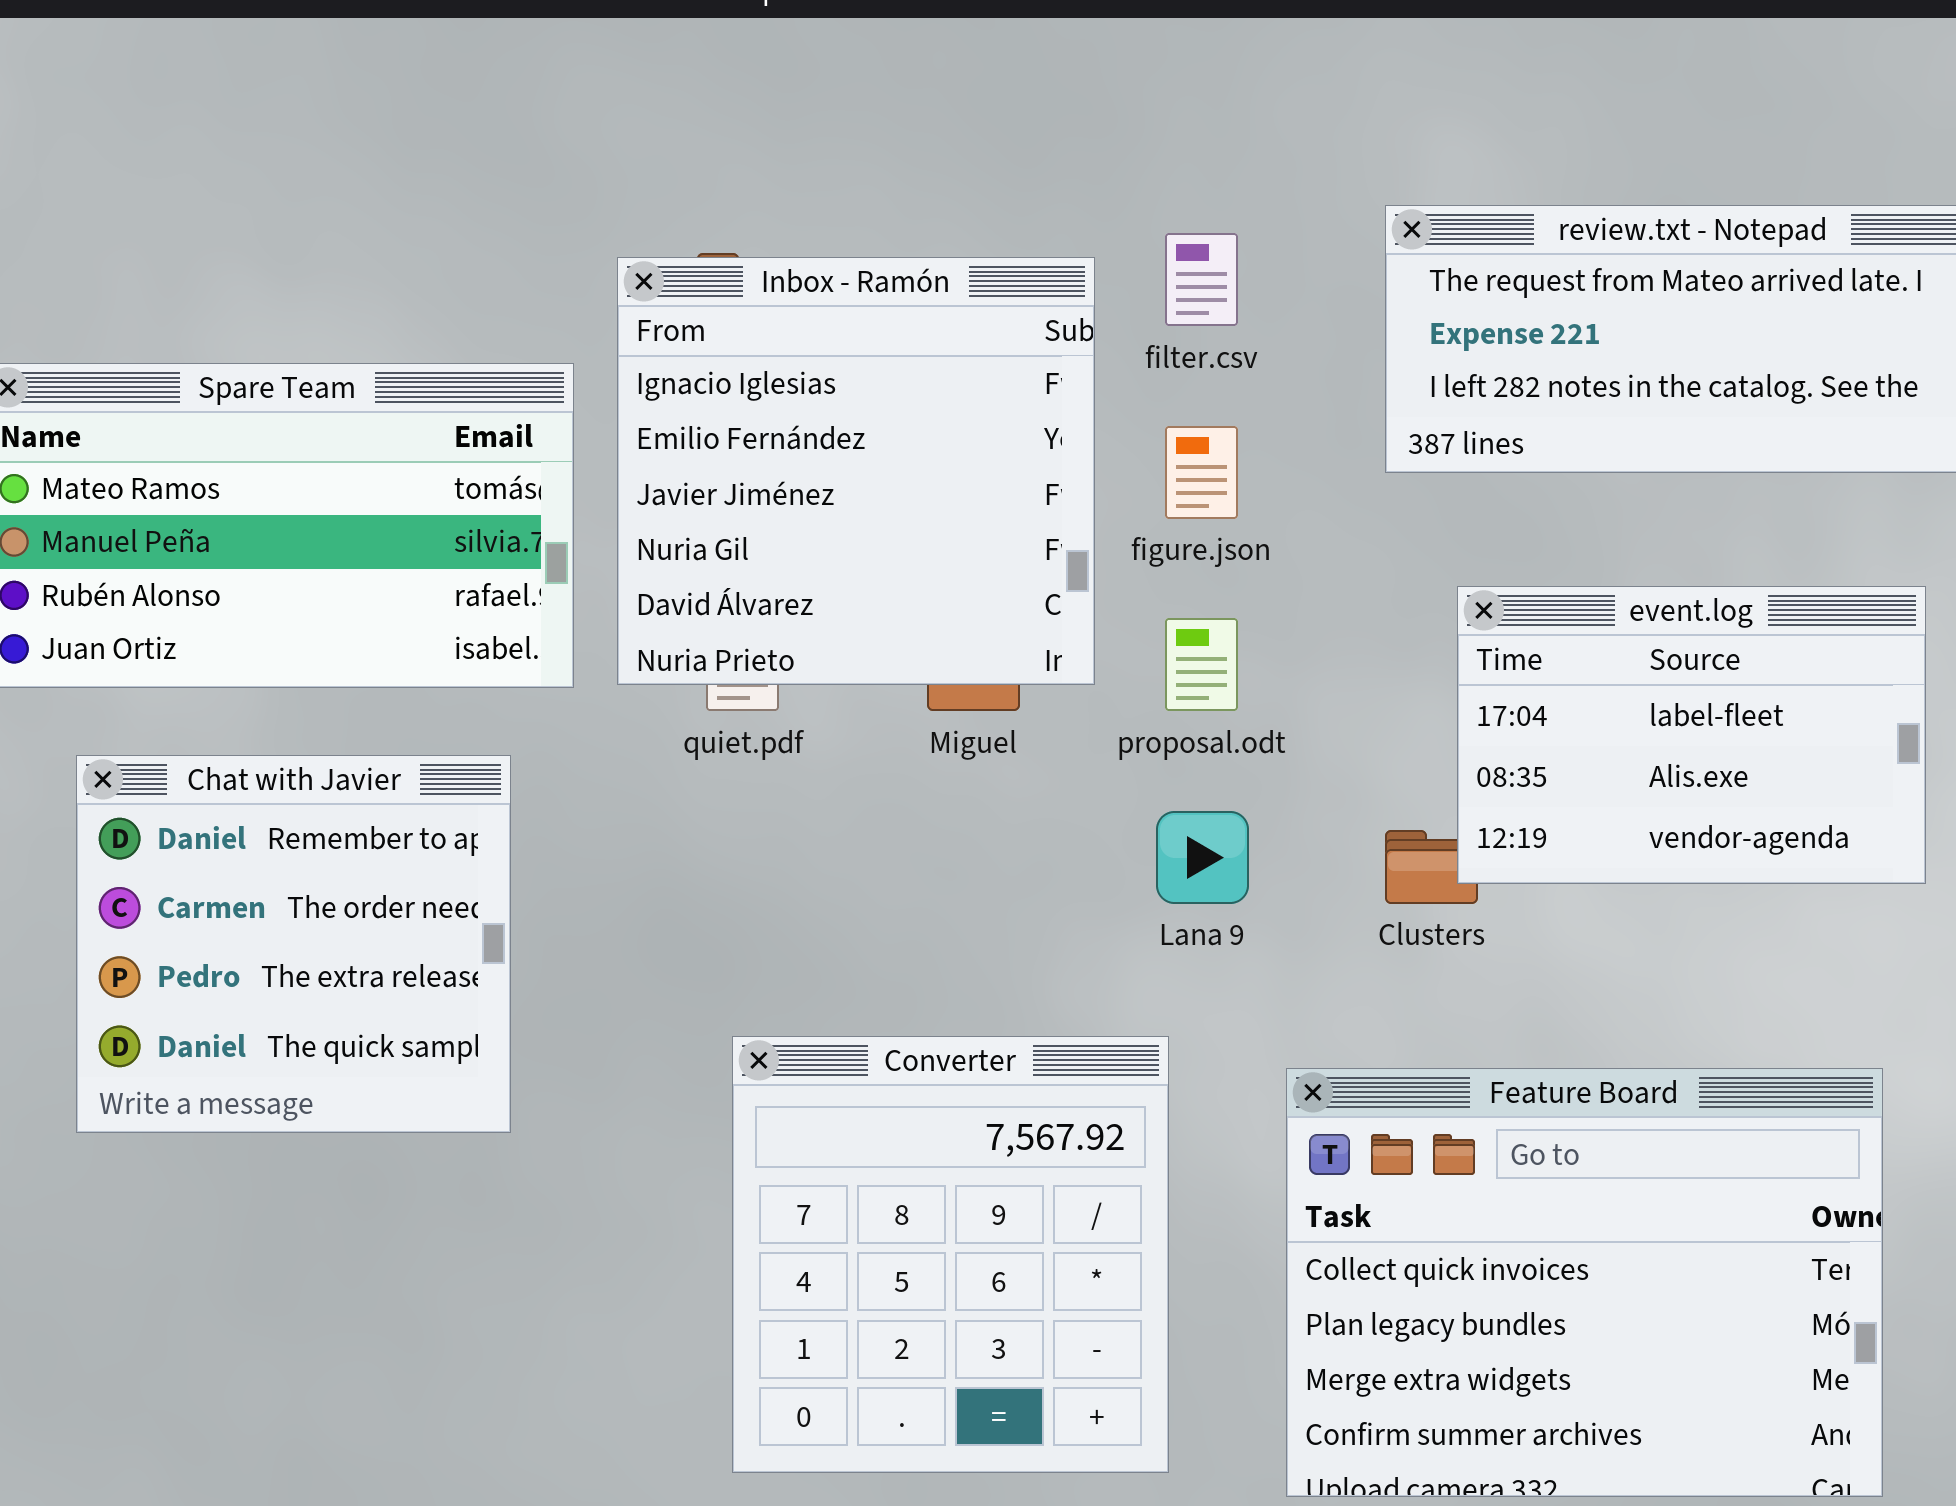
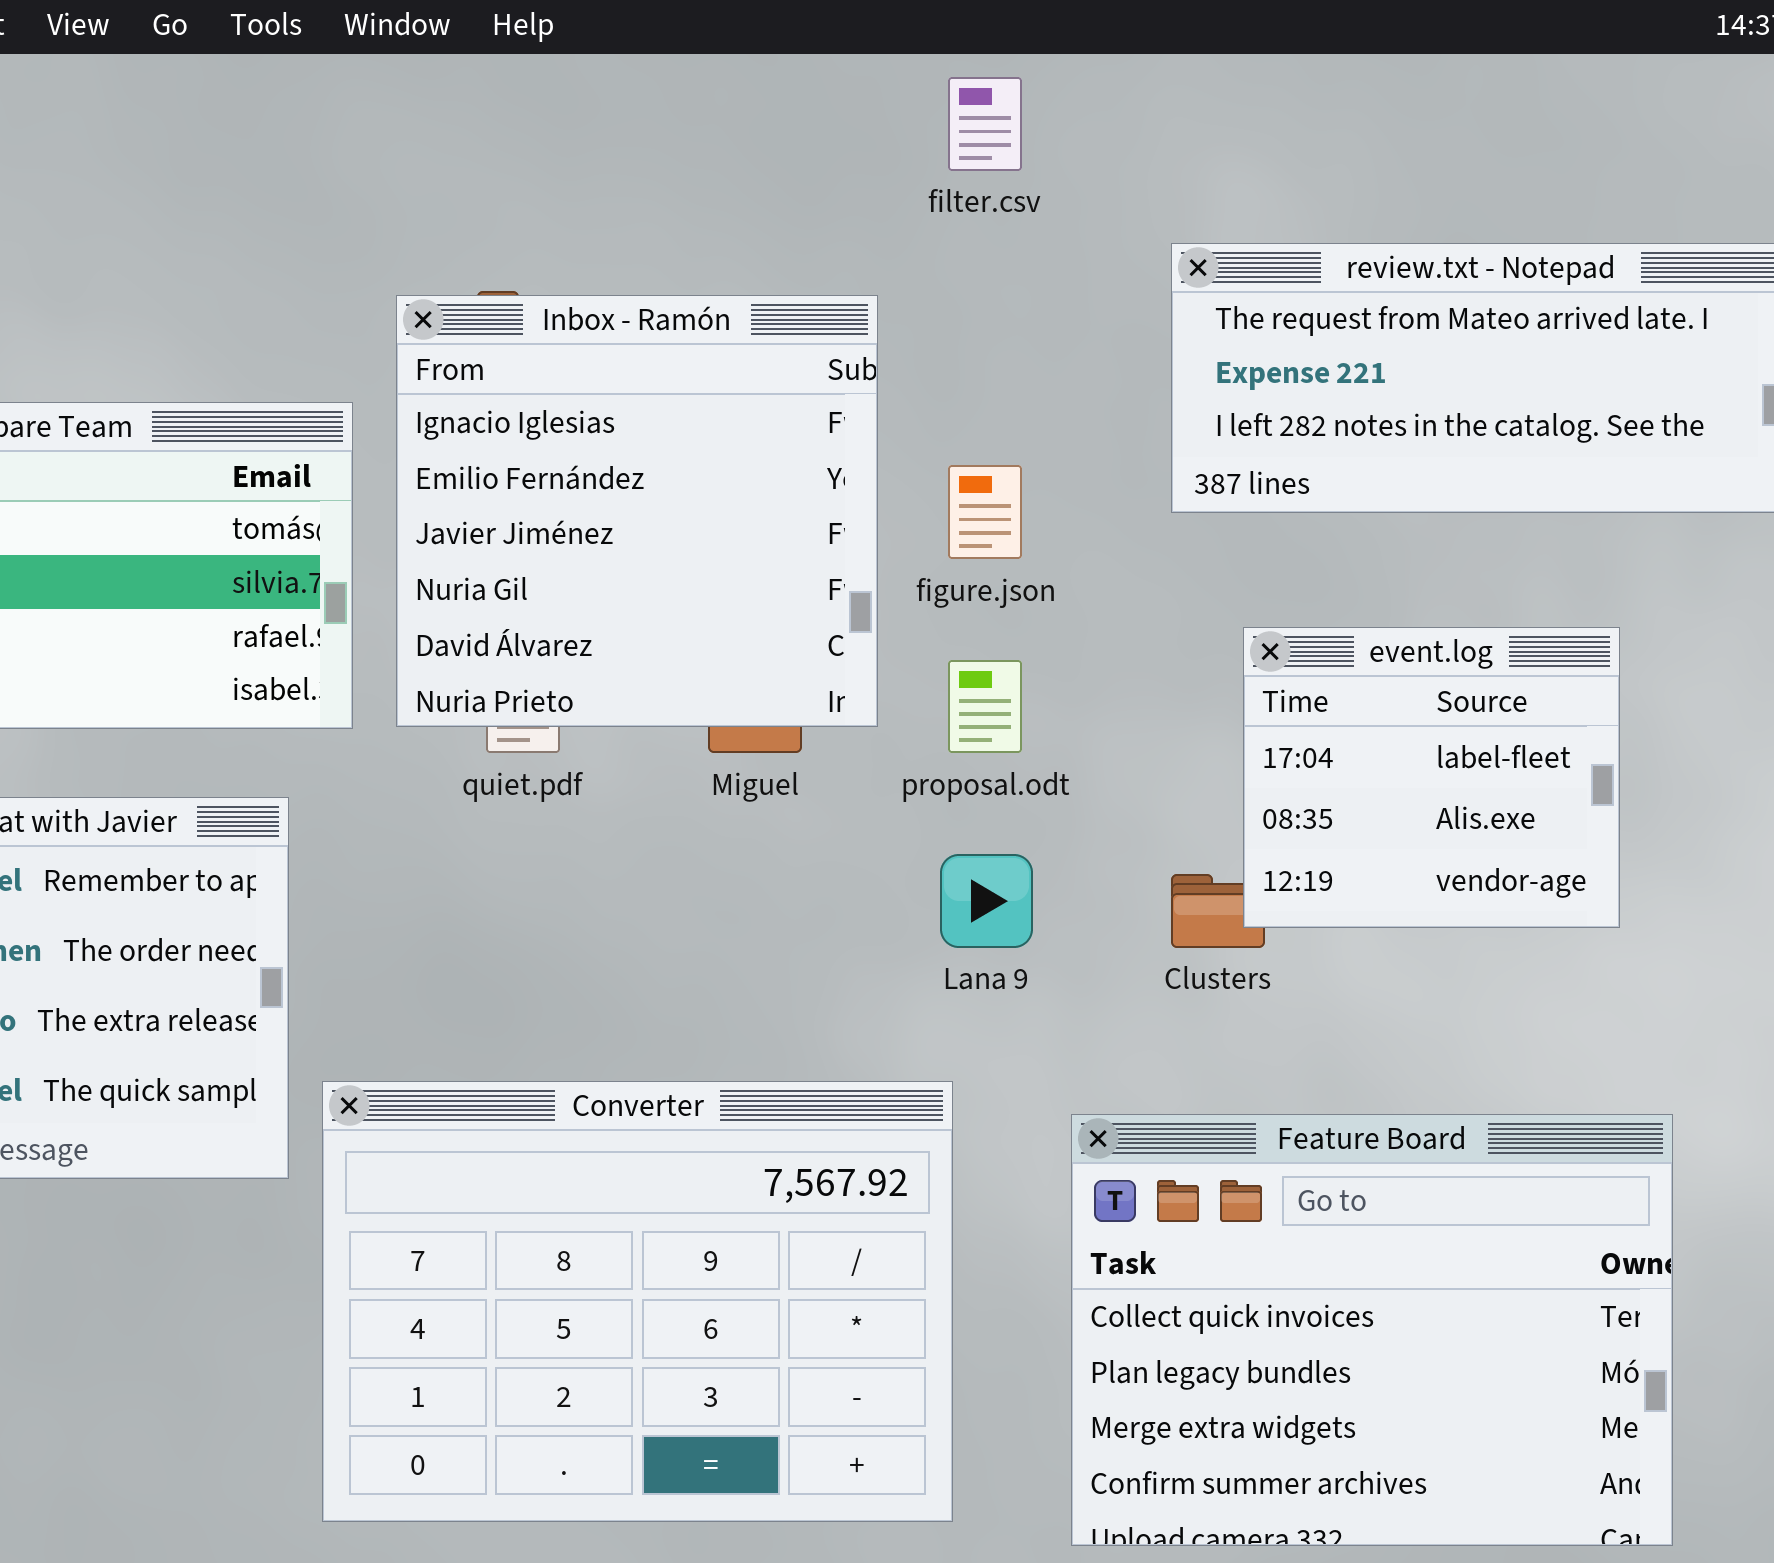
filter.csv: [1165,233,1238,326] -> [948,77,1022,171], moved
event.log: [1457,586,1926,884] -> [1243,627,1620,928], resized
Converter: [732,1036,1169,1473] -> [322,1081,953,1522], resized

